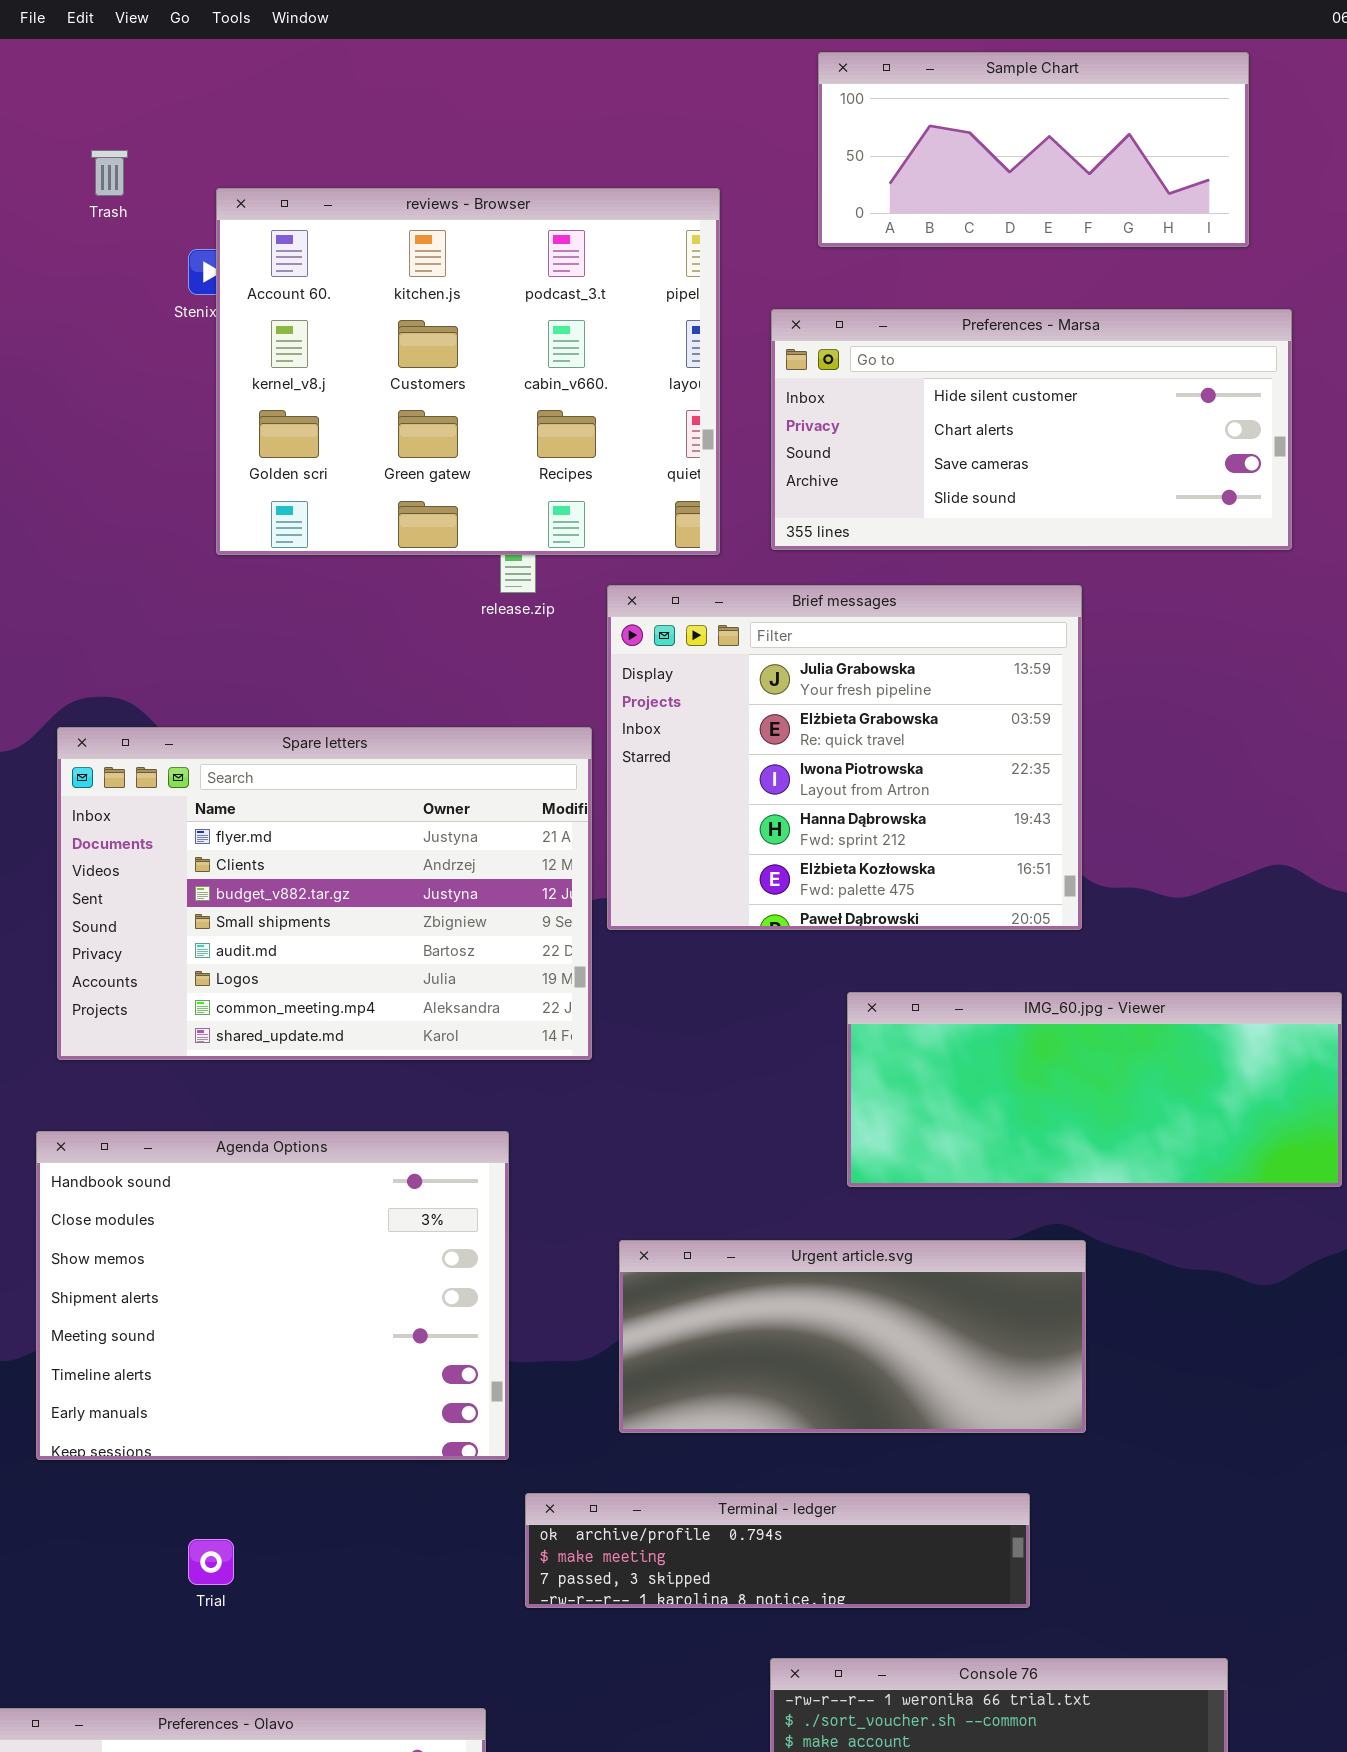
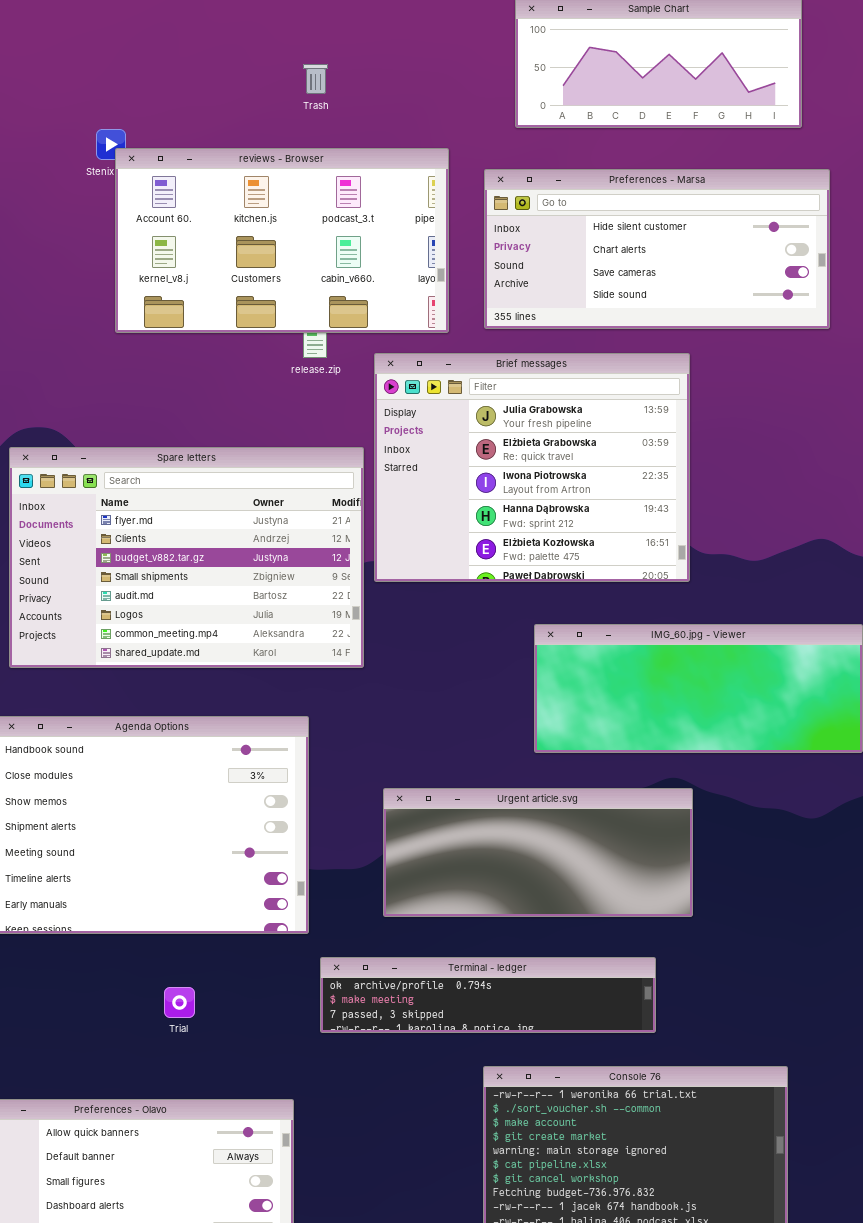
Trash: [91,150,128,196] -> [303,64,328,94], moved
reviews - Browser: [216,188,720,555] -> [115,148,449,333], resized
Trial: [188,1539,234,1585] -> [164,987,195,1018], moved

